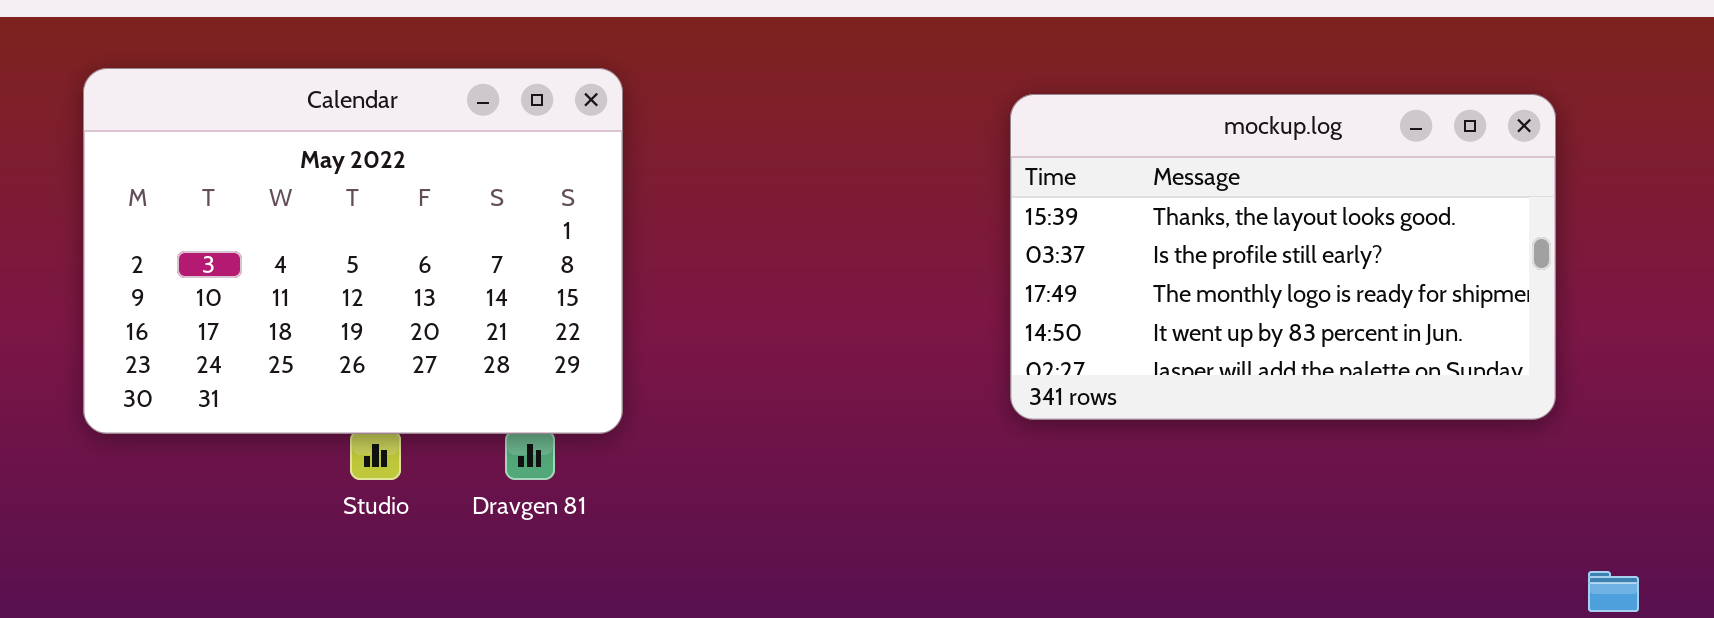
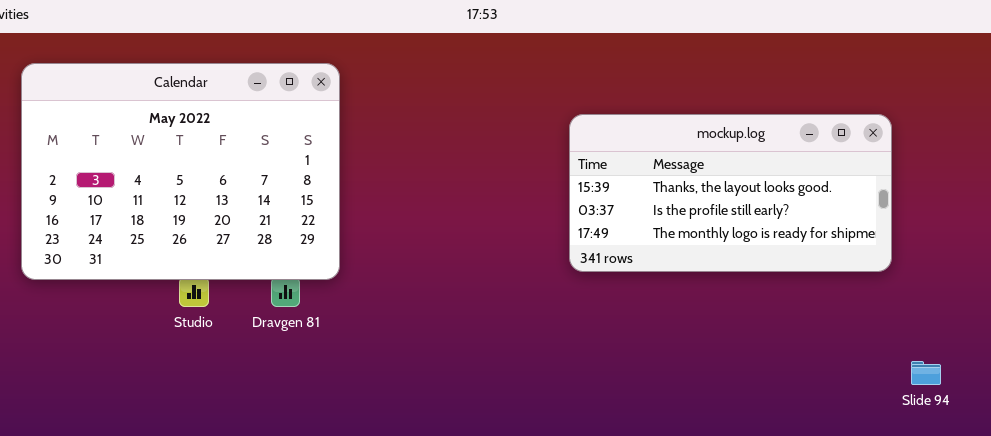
mockup.log: [1010,94,1556,420] -> [569,114,892,272], resized

